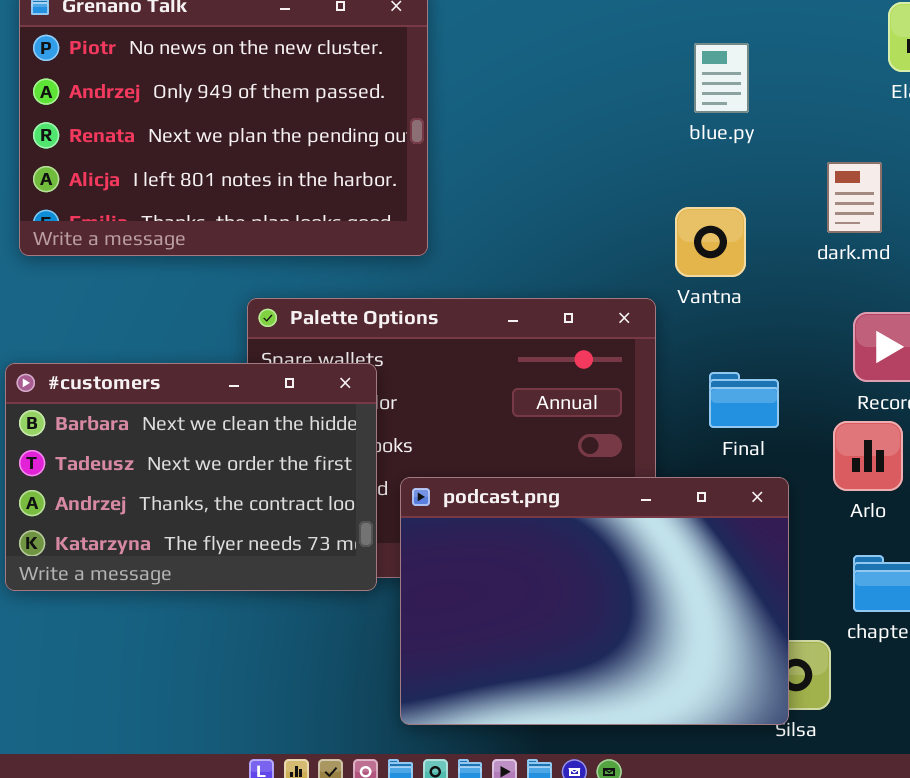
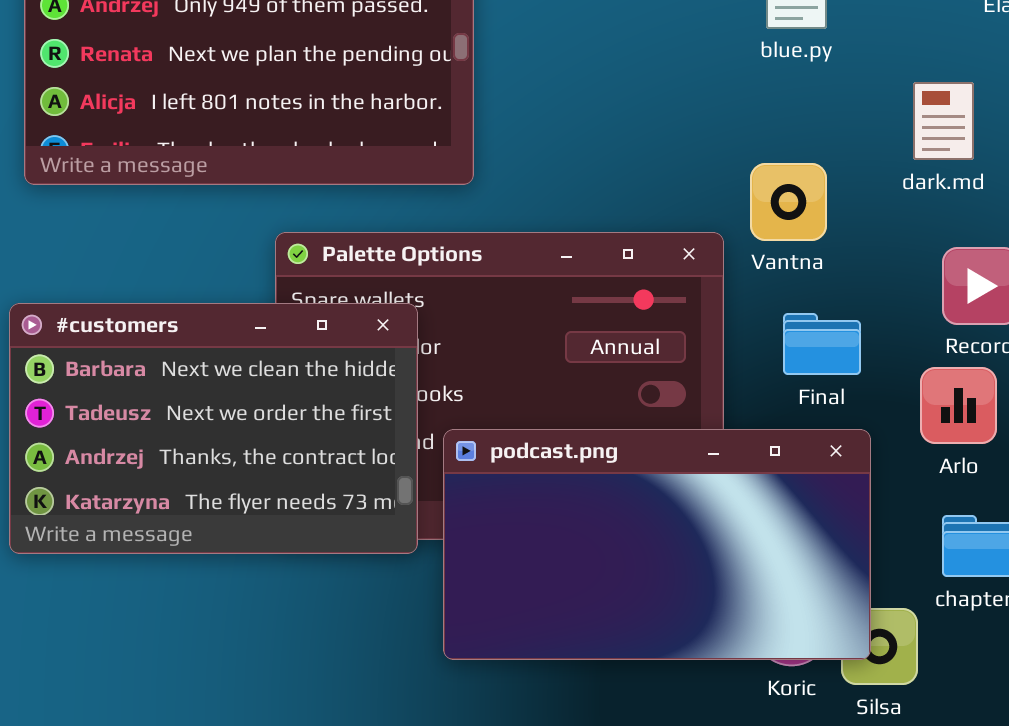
Vantna: [675,207,746,277] -> [750,163,827,241], moved
podcast.png: [400,477,789,725] -> [443,429,871,660], resized

